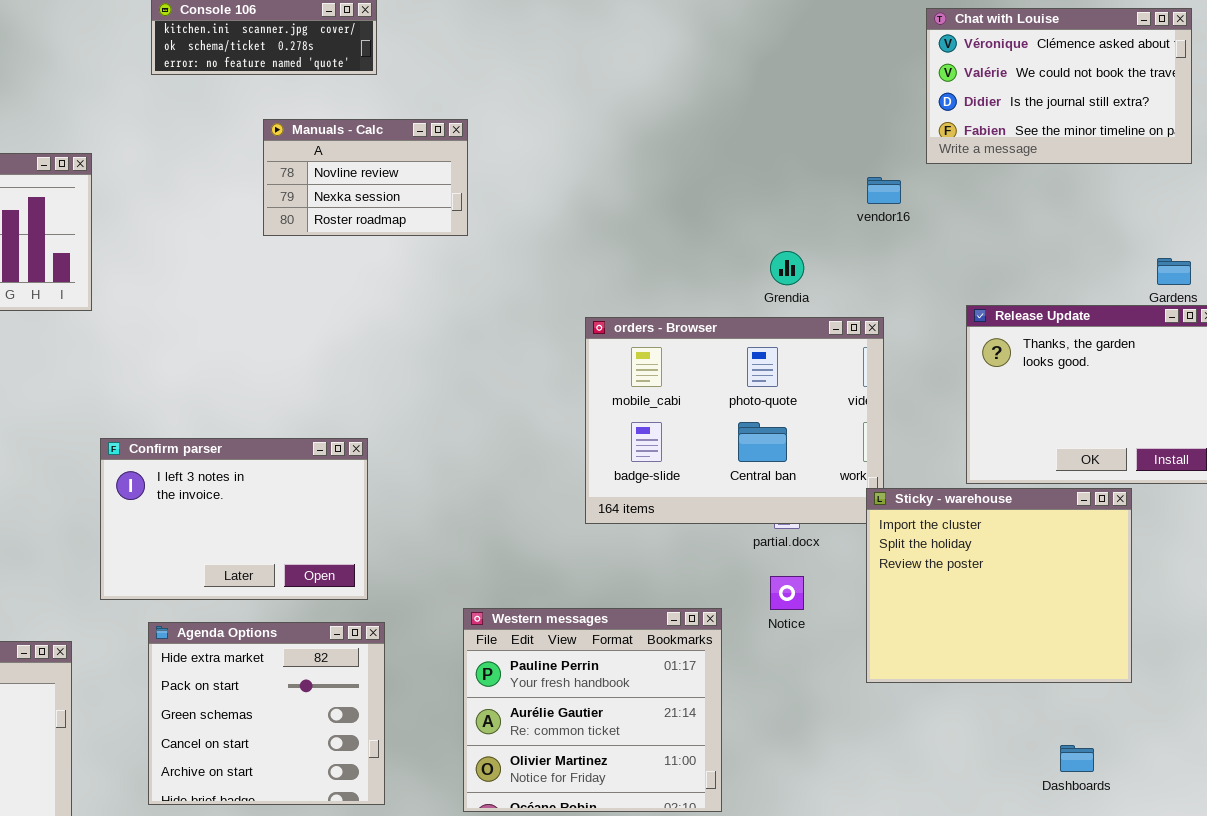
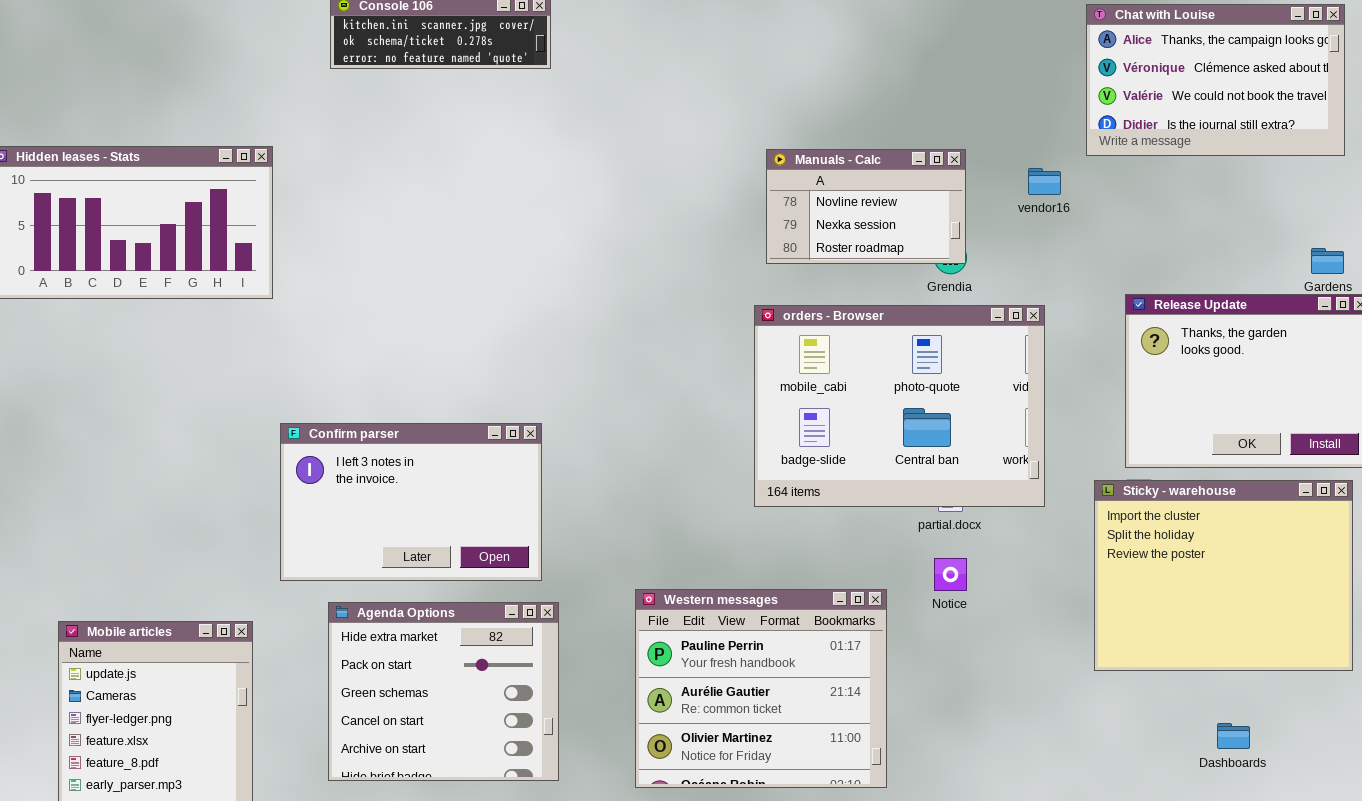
Chat with Louise: [926,8,1192,164] -> [1086,4,1345,156], scrolled up 1 row
Manuals - Calc: [263,119,468,236] -> [766,149,966,264], moved
Sticky - warehouse: [866,488,1132,683] -> [1094,480,1353,671], moved

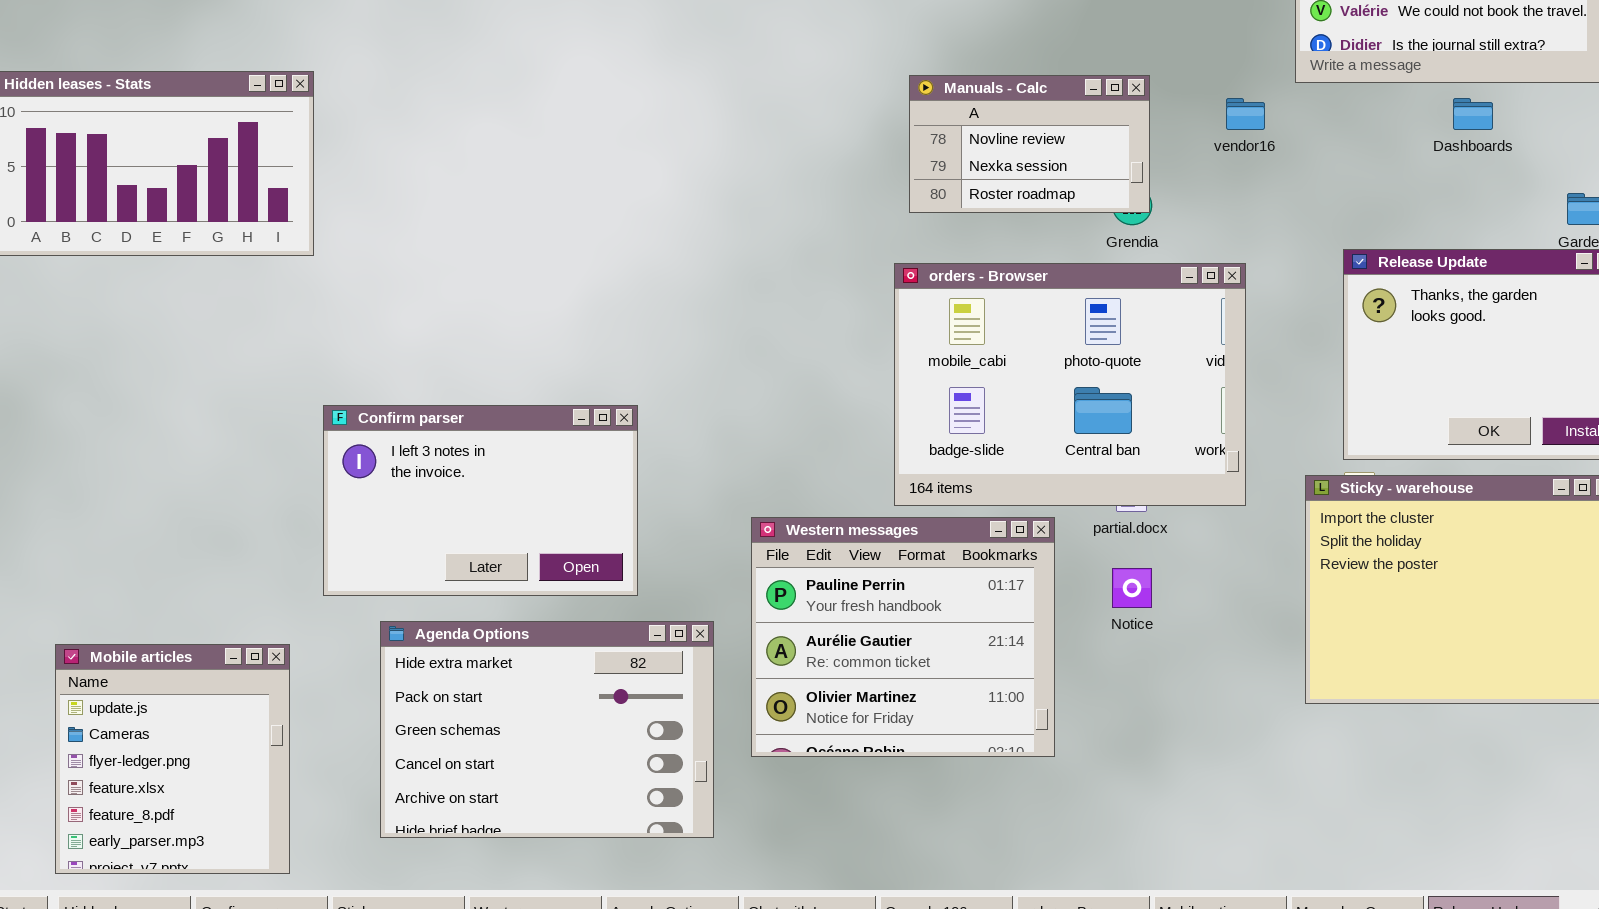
Western messages: [635,589,887,788] -> [751,517,1055,757], moved
Agenda Options: [328,602,559,781] -> [380,621,714,838], resized
Dashboards: [1217,723,1250,749] -> [1453,98,1493,130], moved

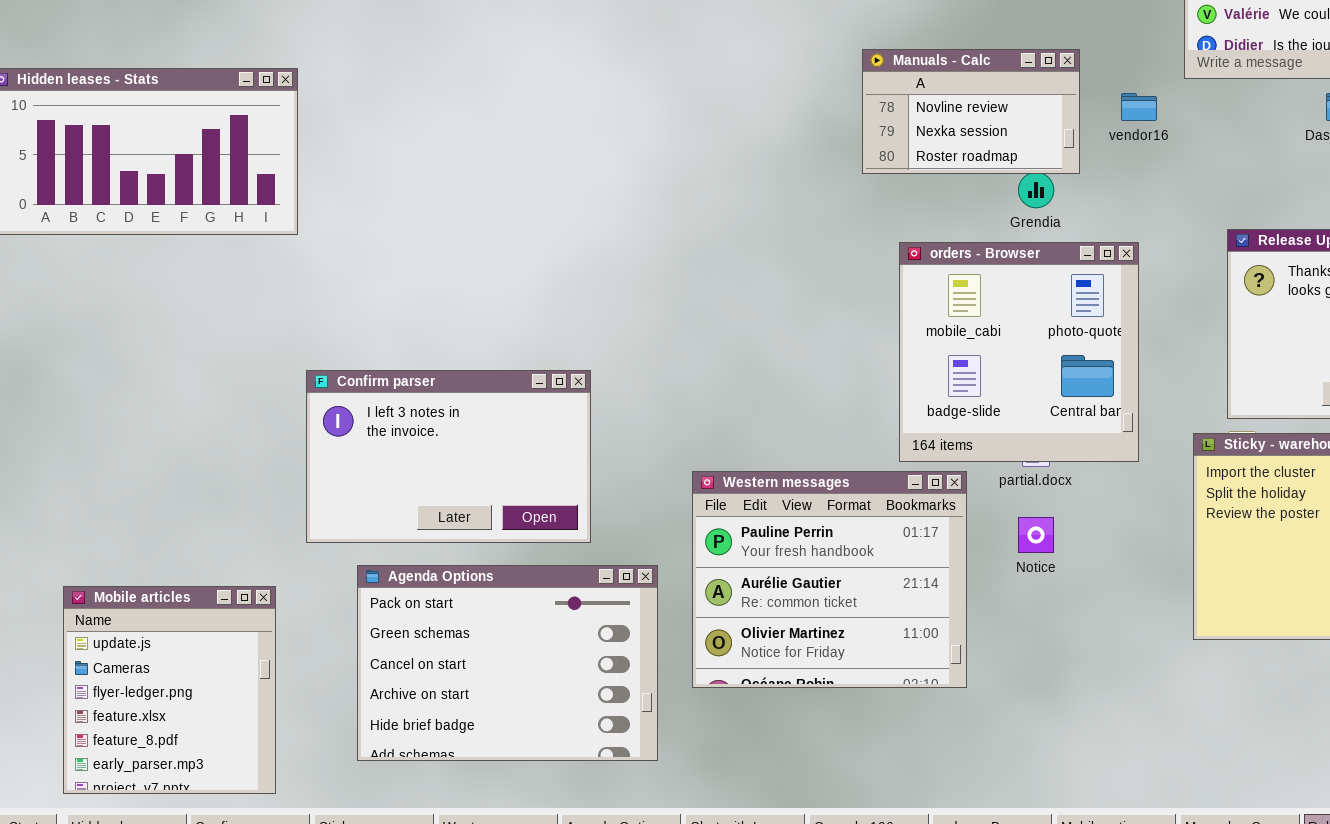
Manuals - Calc: [909,75,1150,213] -> [862,49,1080,174], moved
orders - Browser: [894,263,1246,506] -> [899,242,1139,462], resized
Agenda Options: [380,621,714,838] -> [357,565,658,761], scrolled down 1 row

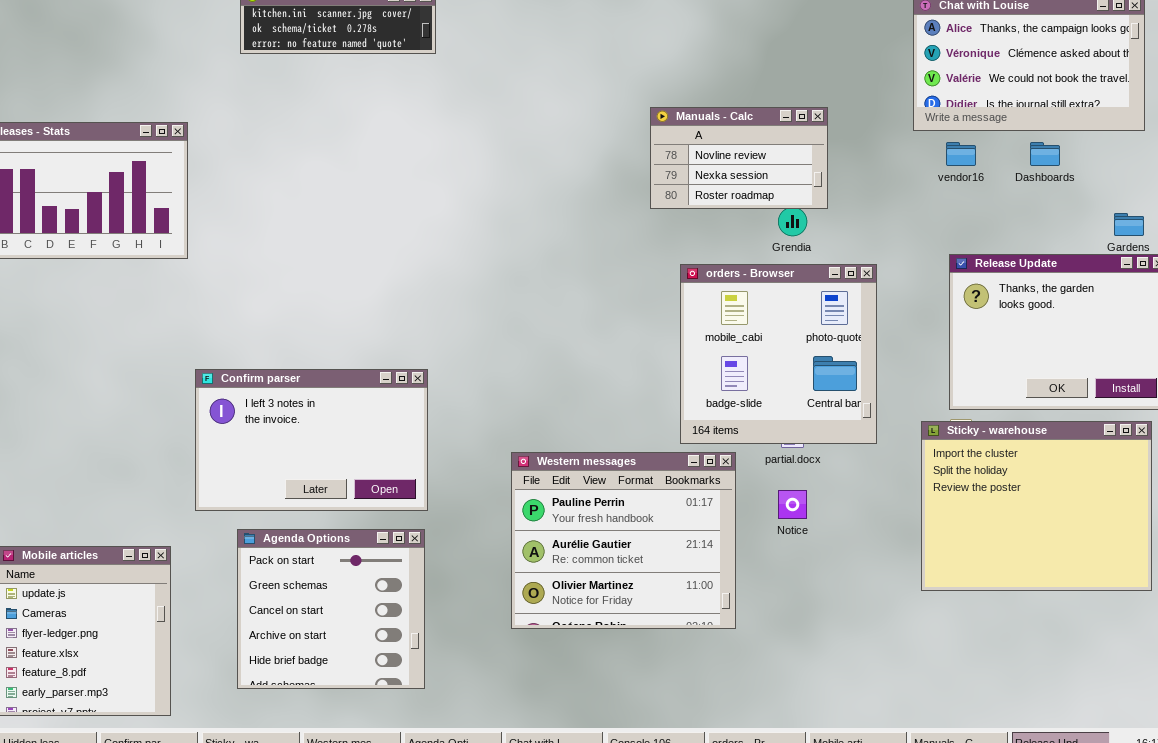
vendor16: [1121,93,1157,121] -> [946,142,976,166], moved
Agenda Options: [357,565,658,761] -> [237,529,425,689], resized

